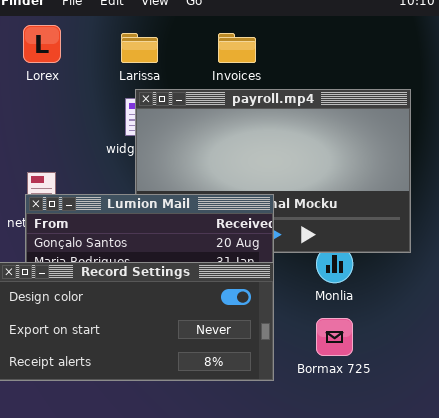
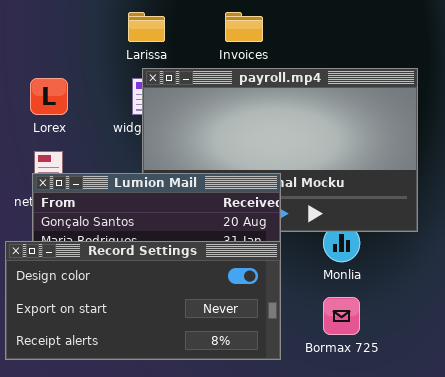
Lorex: [23,25,61,63] -> [30,78,68,115], moved

